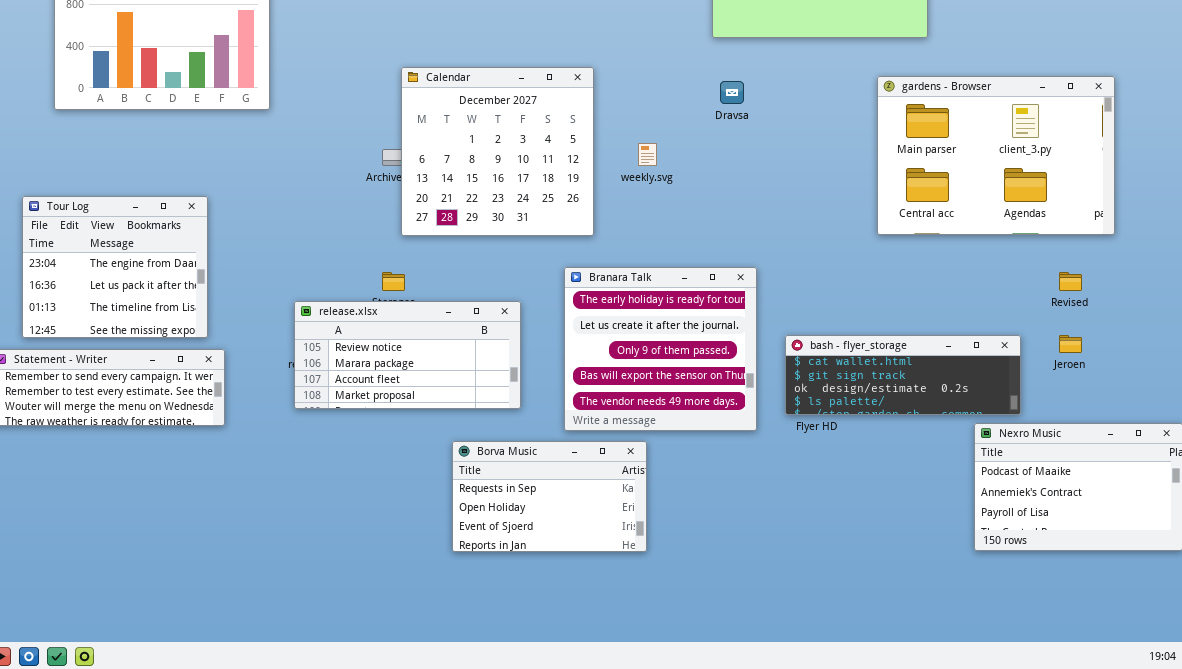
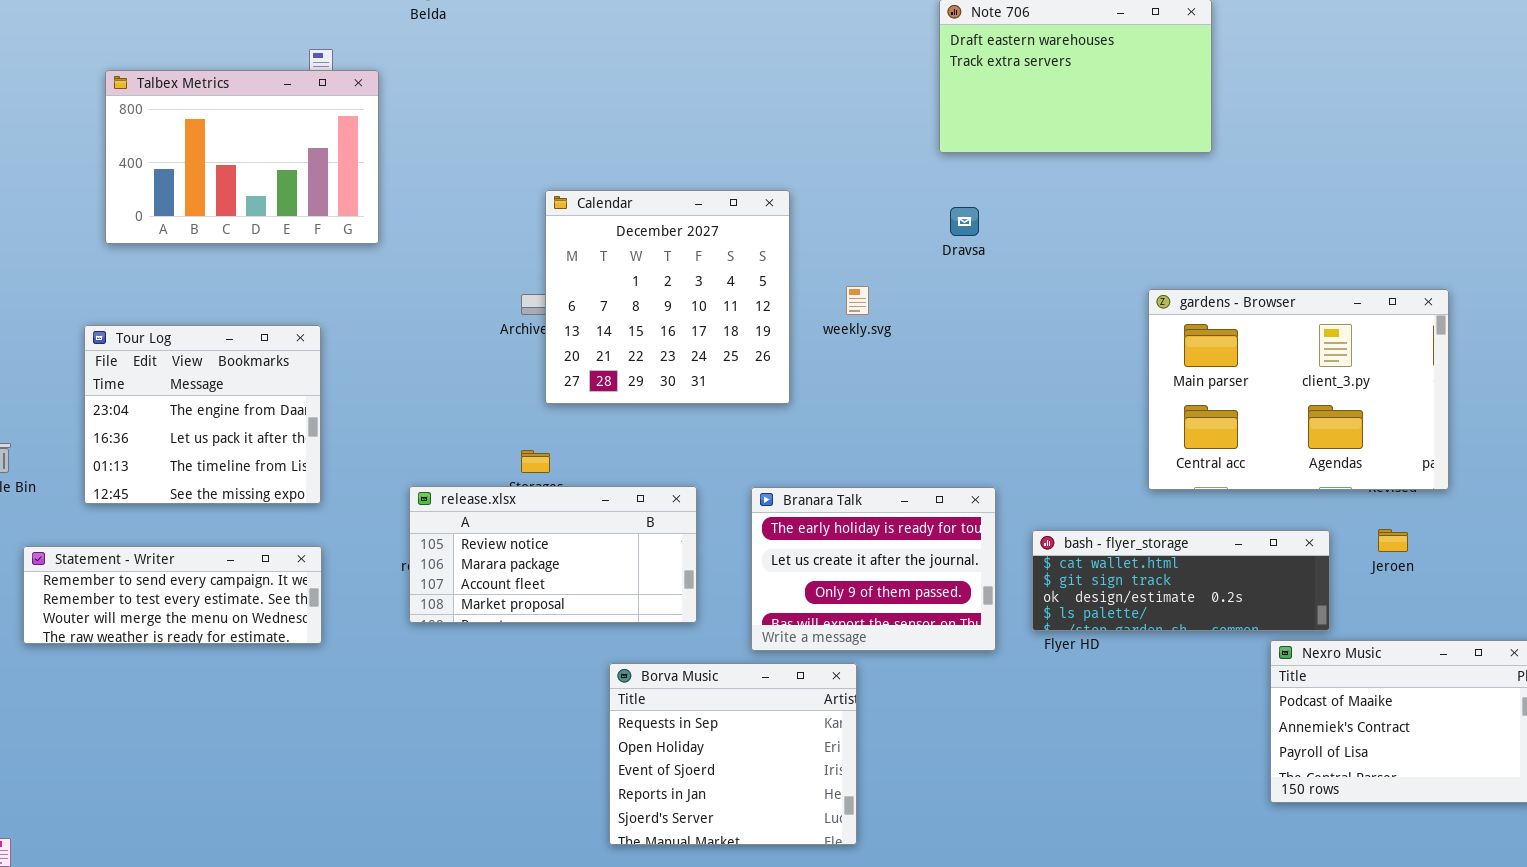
gardens - Browser: [877,76,1115,235] -> [1148,289,1449,490], moved
Tour Log: [22,196,208,338] -> [84,325,321,504], moved
Branara Talk: [564,267,757,431] -> [751,487,996,651], resized
Borva Music: [452,441,647,552] -> [609,663,857,845], resized

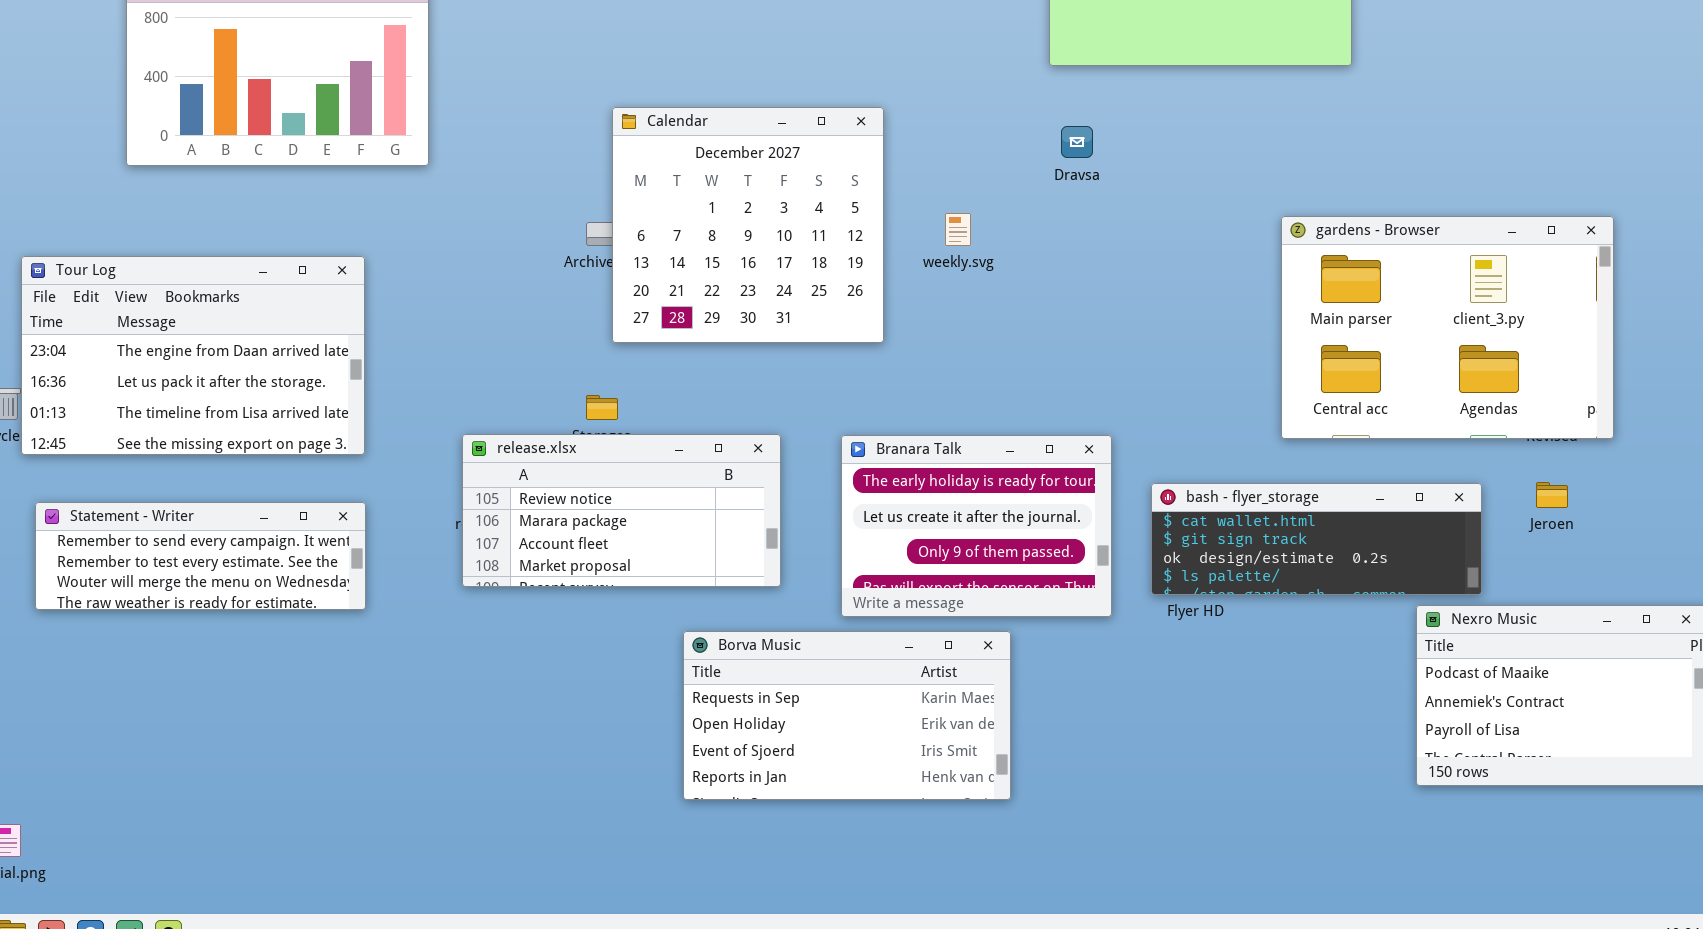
Tour Log: [84,325,321,504] -> [21,256,365,455], resized
Borva Music: [609,663,857,845] -> [683,631,1011,800], resized

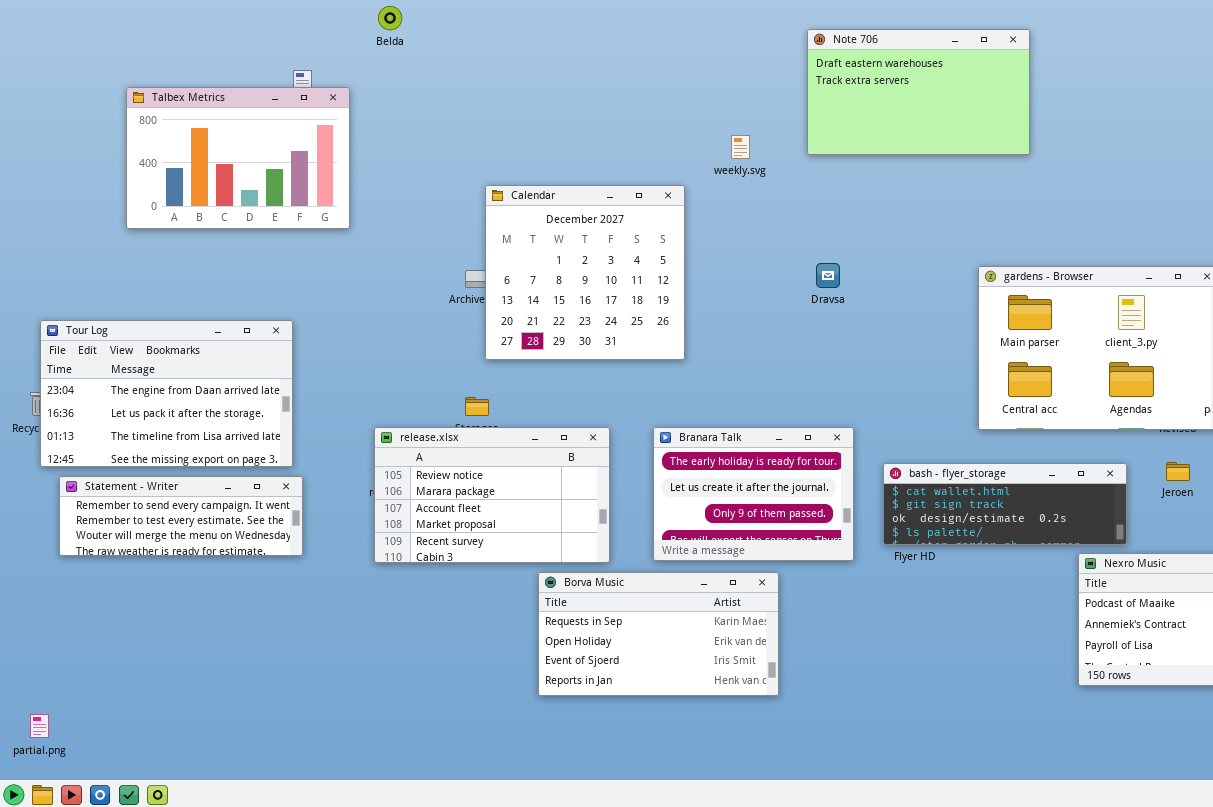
Dravsa: [1061,126,1093,158] -> [816,263,840,288], moved
weekly.svg: [945,213,971,246] -> [731,135,750,159], moved
Tour Log: [21,256,365,455] -> [40,320,293,467], moved
release.xlsx: [462,434,781,587] -> [374,427,610,563], resized

